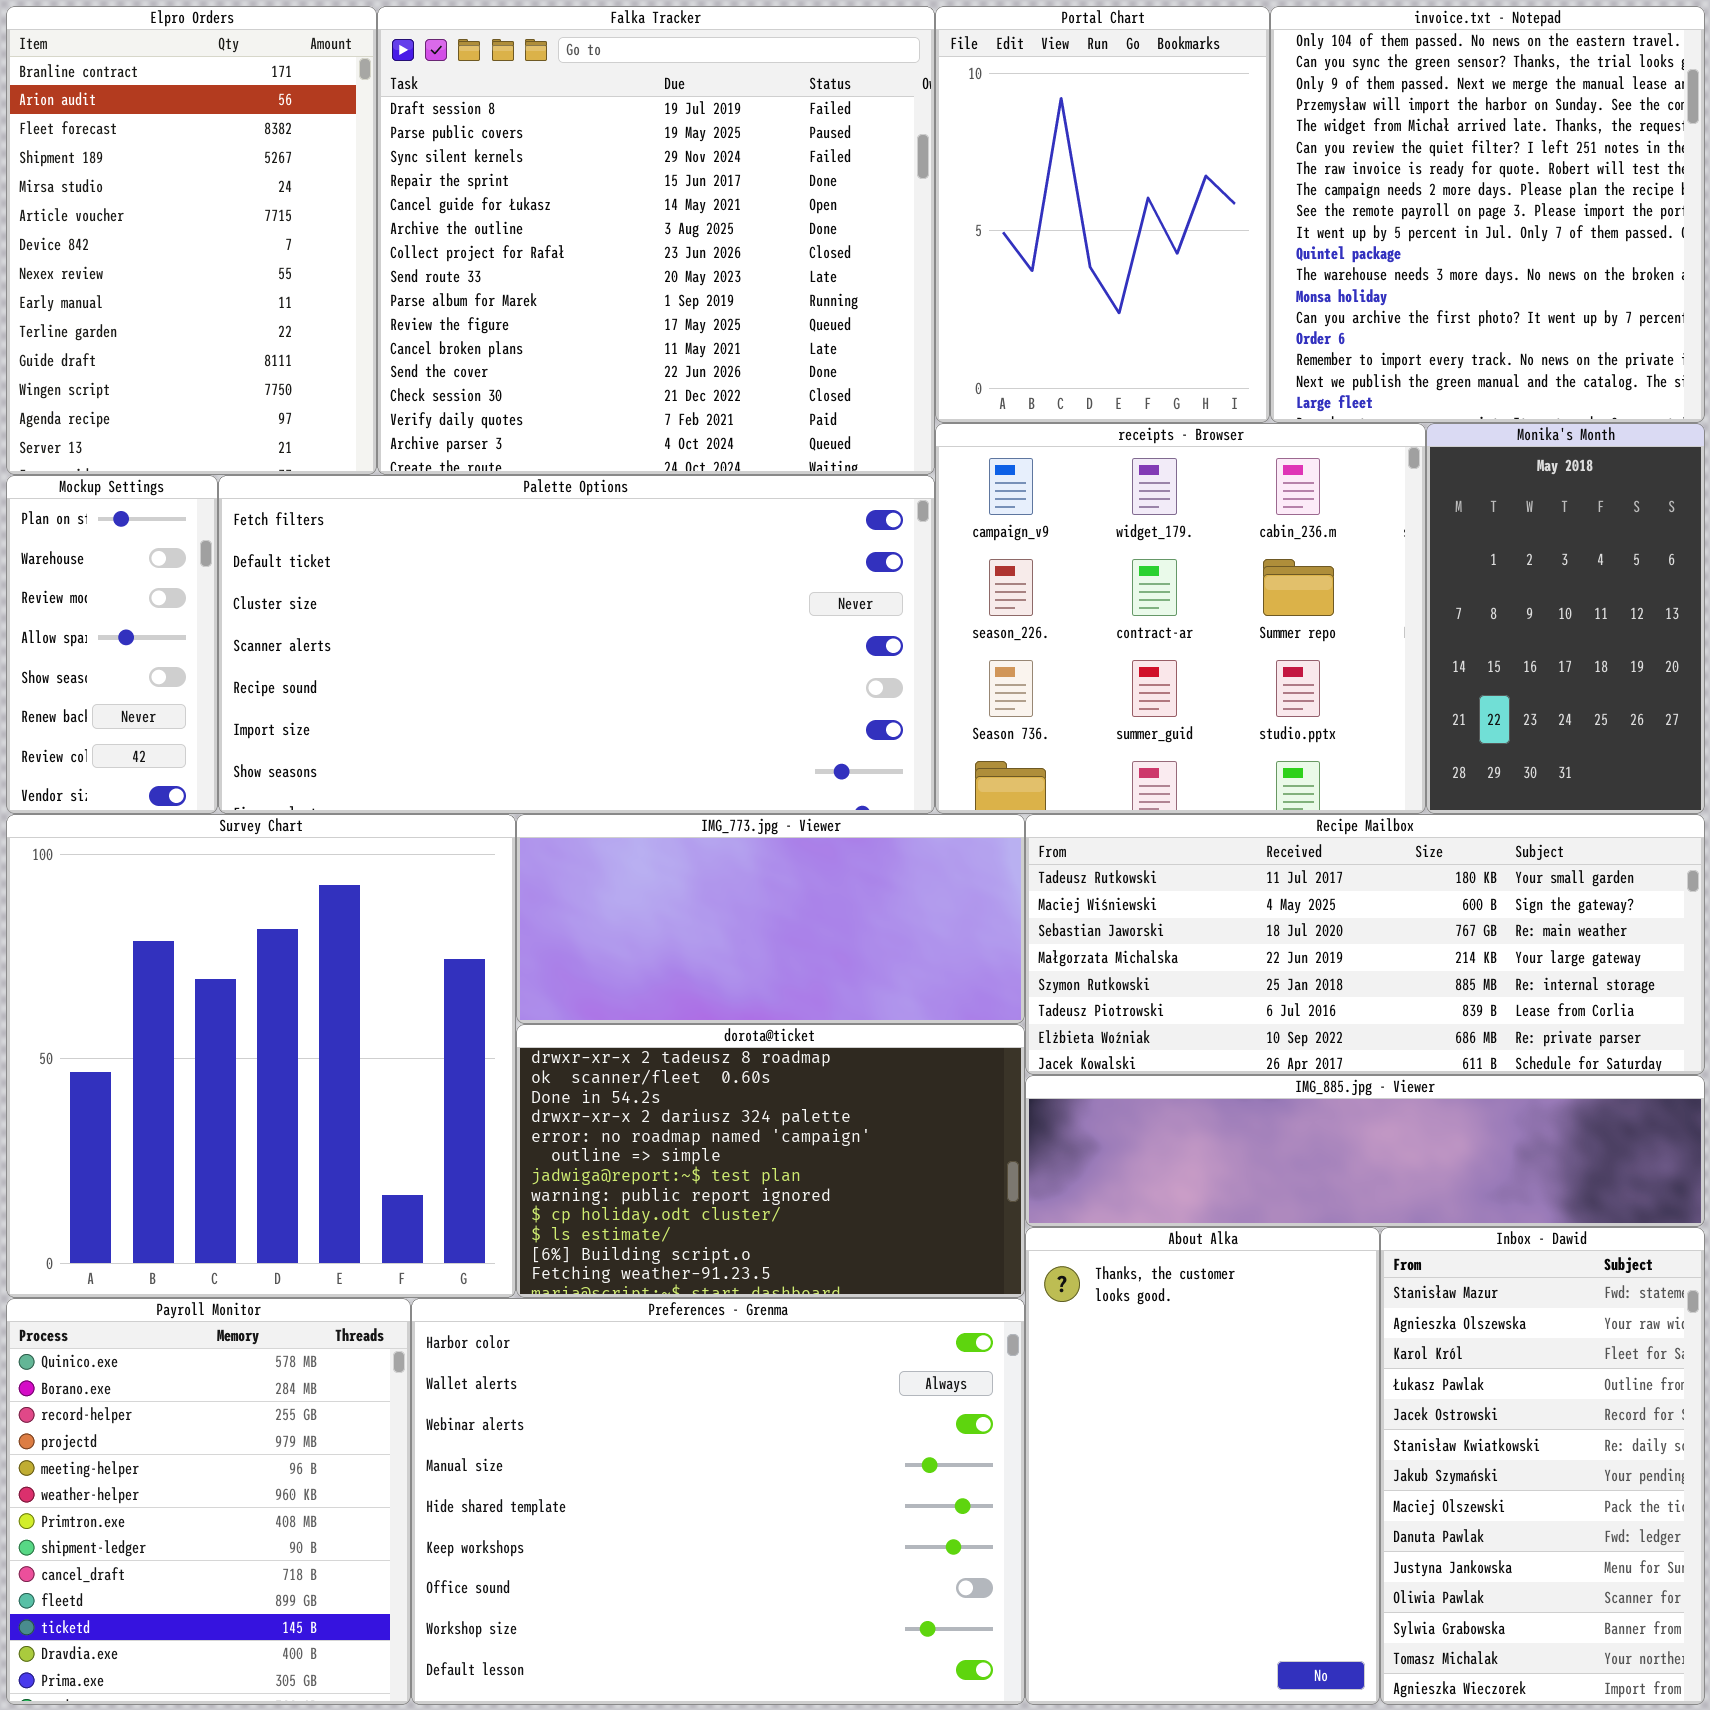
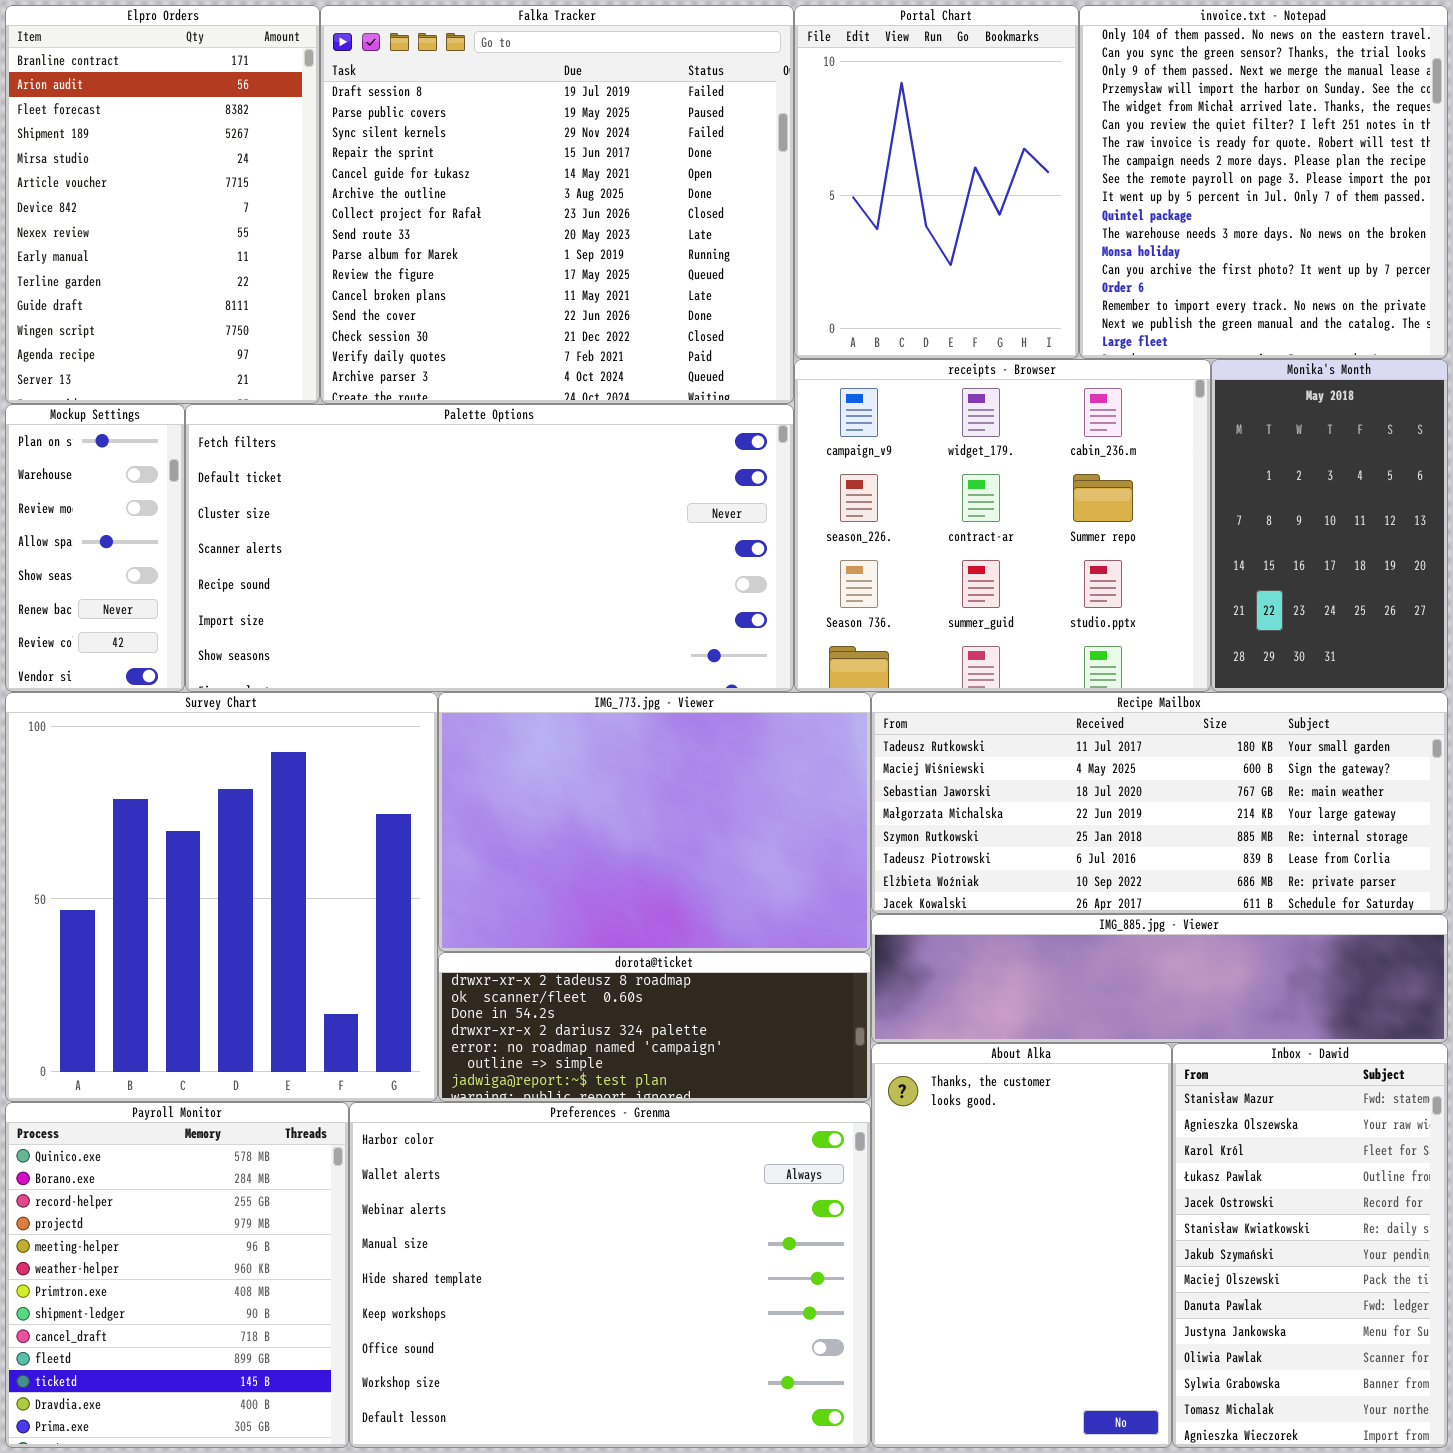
IMG_773.jpg - Viewer: [516,814,1025,1024] -> [438,692,871,952], resized
dorota@ticket: [516,1024,1025,1298] -> [438,952,871,1102], resized

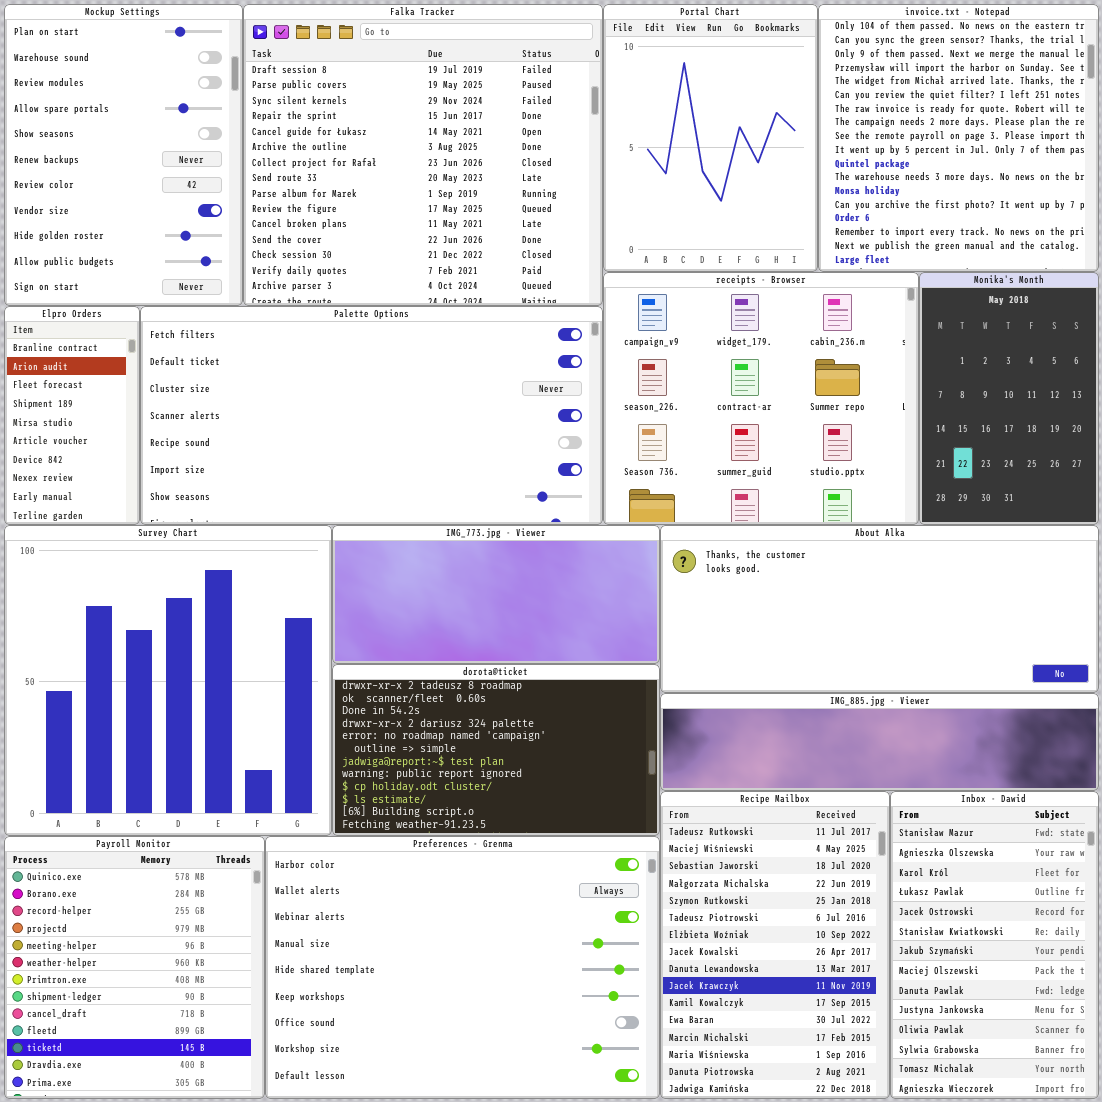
Elpro Orders: [5,5,320,404] -> [4,306,140,525], moved, resized
Mockup Settings: [5,404,185,692] -> [4,4,243,306], moved, resized
IMG_773.jpg - Viewer: [438,692,871,952] -> [332,525,660,664], resized
Recipe Mailbox: [871,692,1448,914] -> [660,791,890,1099], moved, resized
dorota@ticket: [438,952,871,1102] -> [332,664,660,836], resized
About Alka: [871,1043,1172,1448] -> [660,525,1099,693], moved, resized

